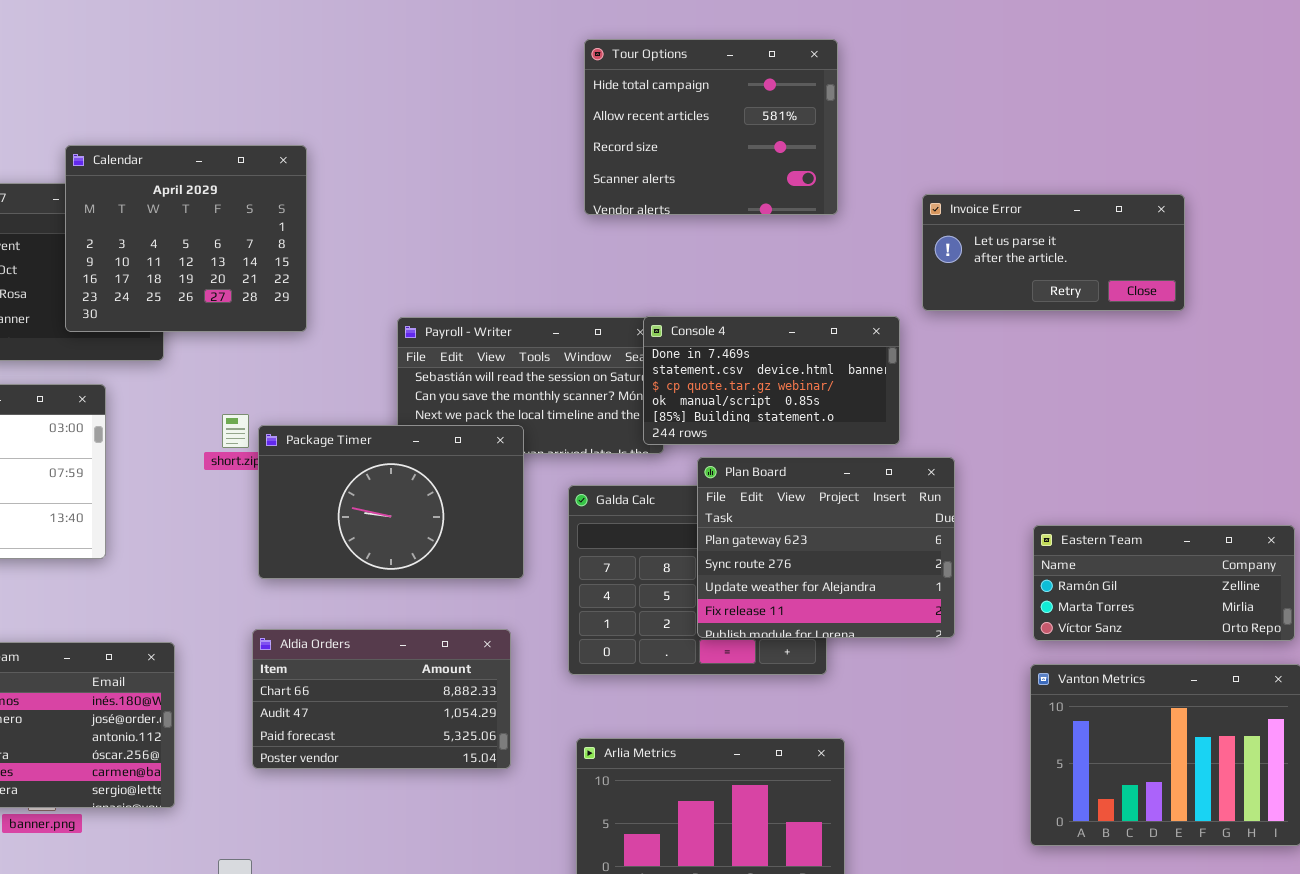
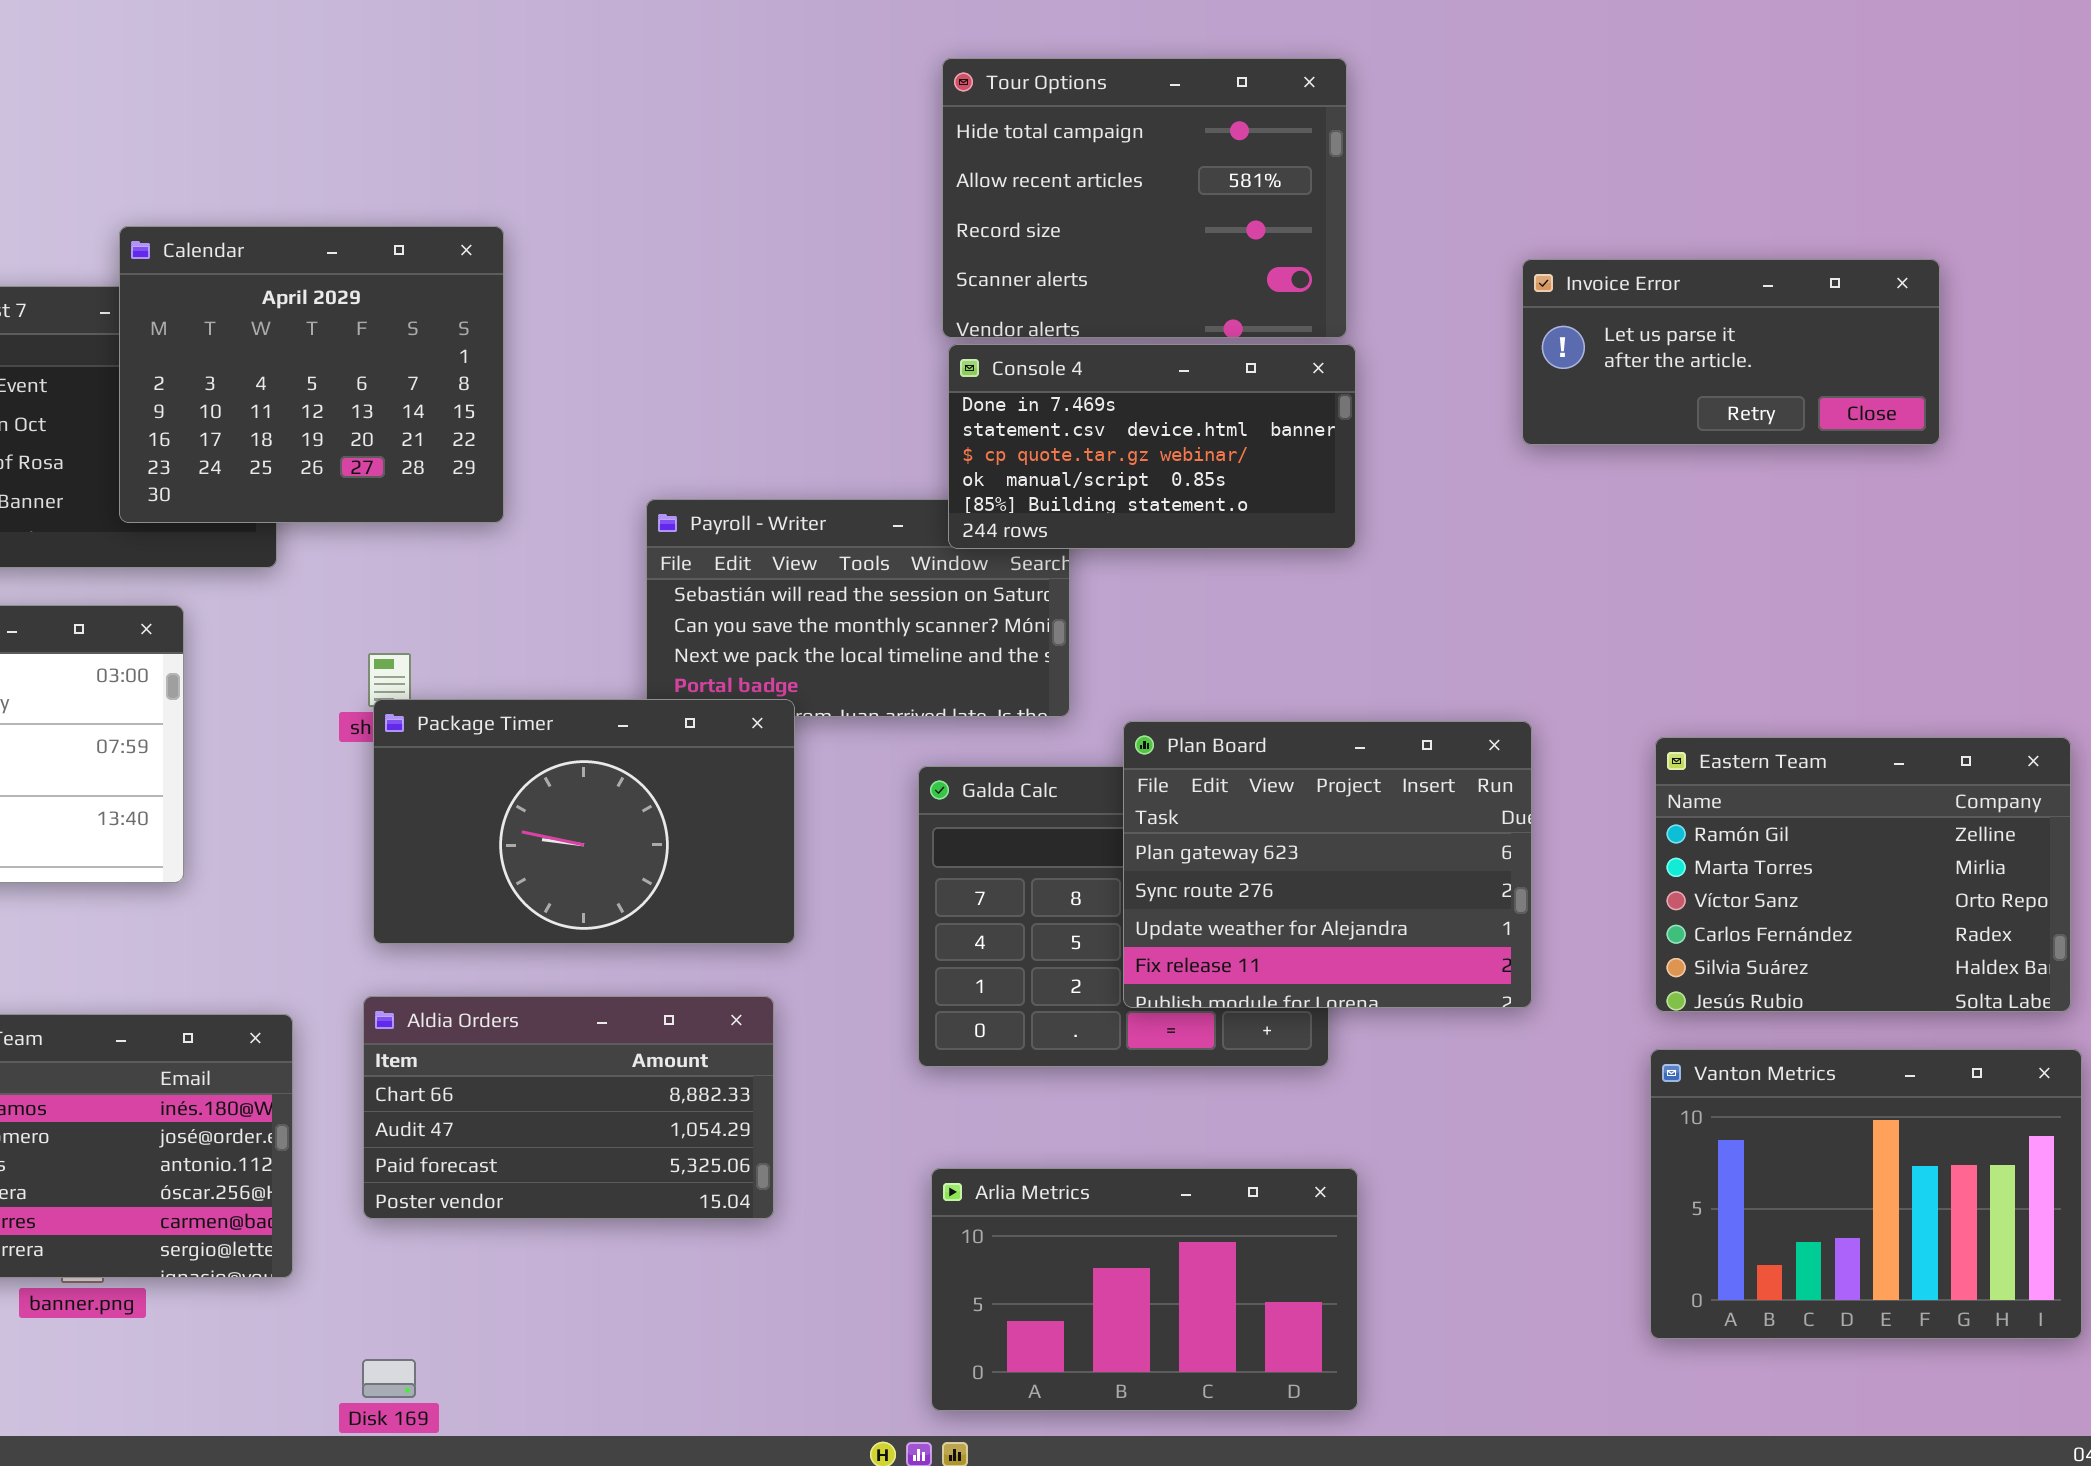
Invoice Error: [922,194,1185,311] -> [1522,259,1940,445], moved
Console 4: [643,316,900,445] -> [948,344,1356,549], moved
Package Timer: [258,425,524,579] -> [373,699,795,944], moved
Eastern Team: [1033,525,1295,641] -> [1655,737,2071,1012], resized
Aldia Orders: [252,629,511,769] -> [363,996,774,1219], moved

